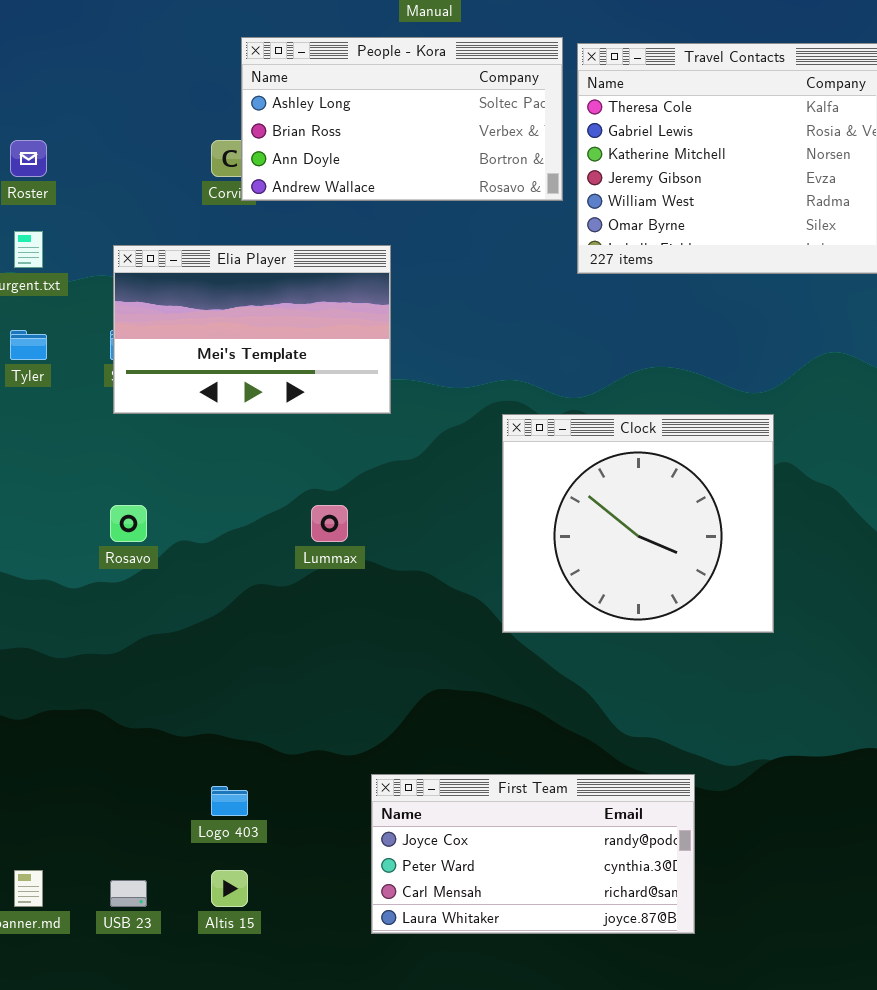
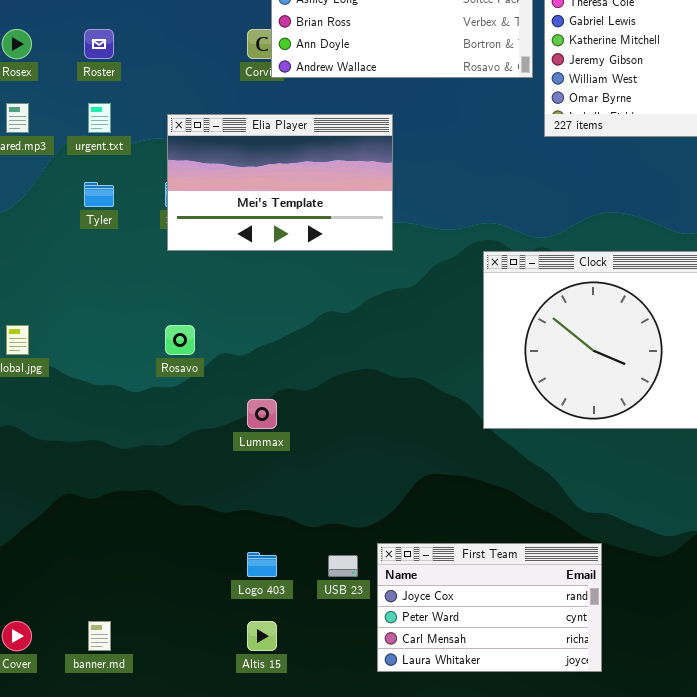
Lummax: [311,505,348,542] -> [247,399,277,429], moved
First Team: [371,774,695,934] -> [377,543,602,672], resized
USB 23: [110,880,147,907] -> [328,555,358,577], moved

